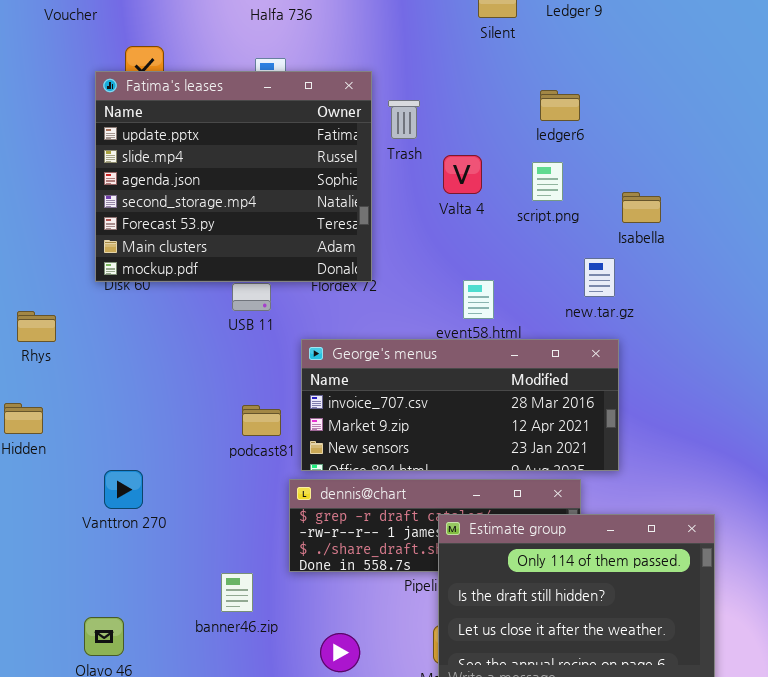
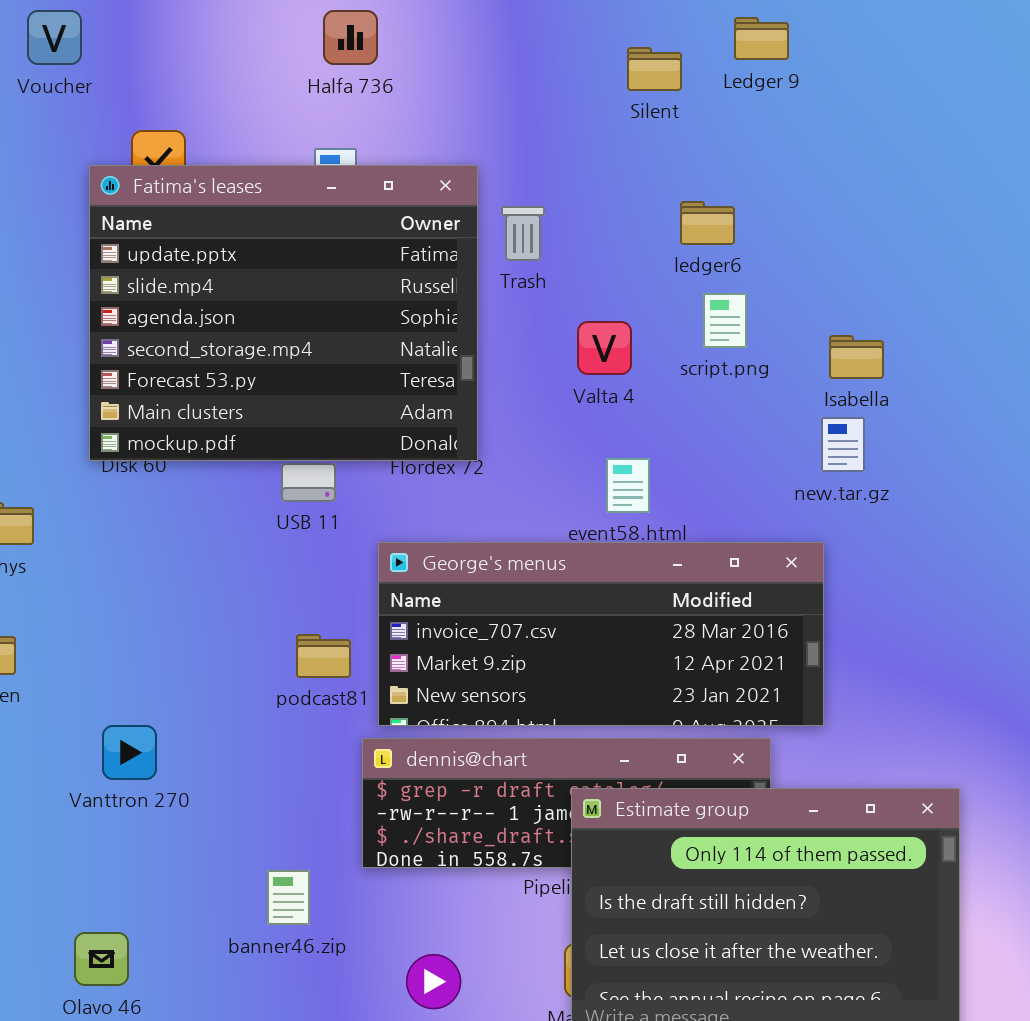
ledger6: [540,90,580,121] -> [680,201,735,245], moved
Valta 4: [443,155,482,194] -> [577,321,632,375], moved
new.tar.gz: [584,258,615,297] -> [821,417,865,472], moved

